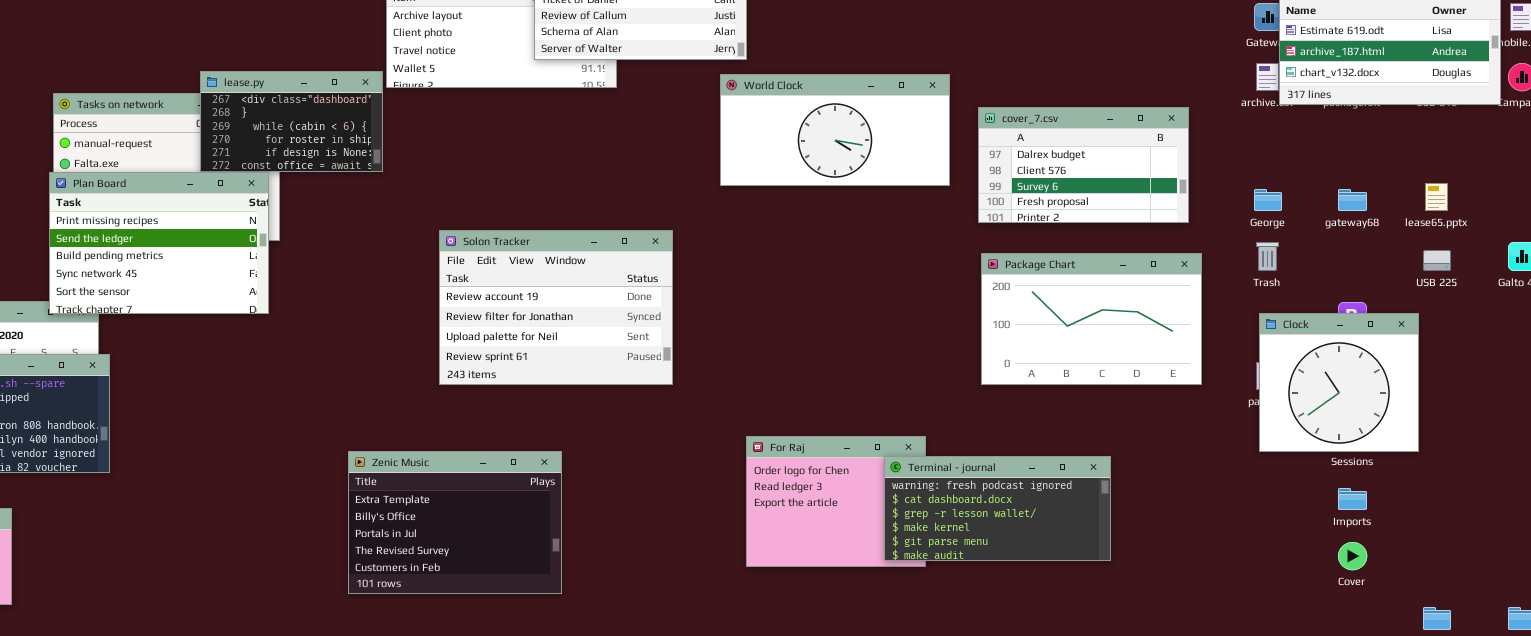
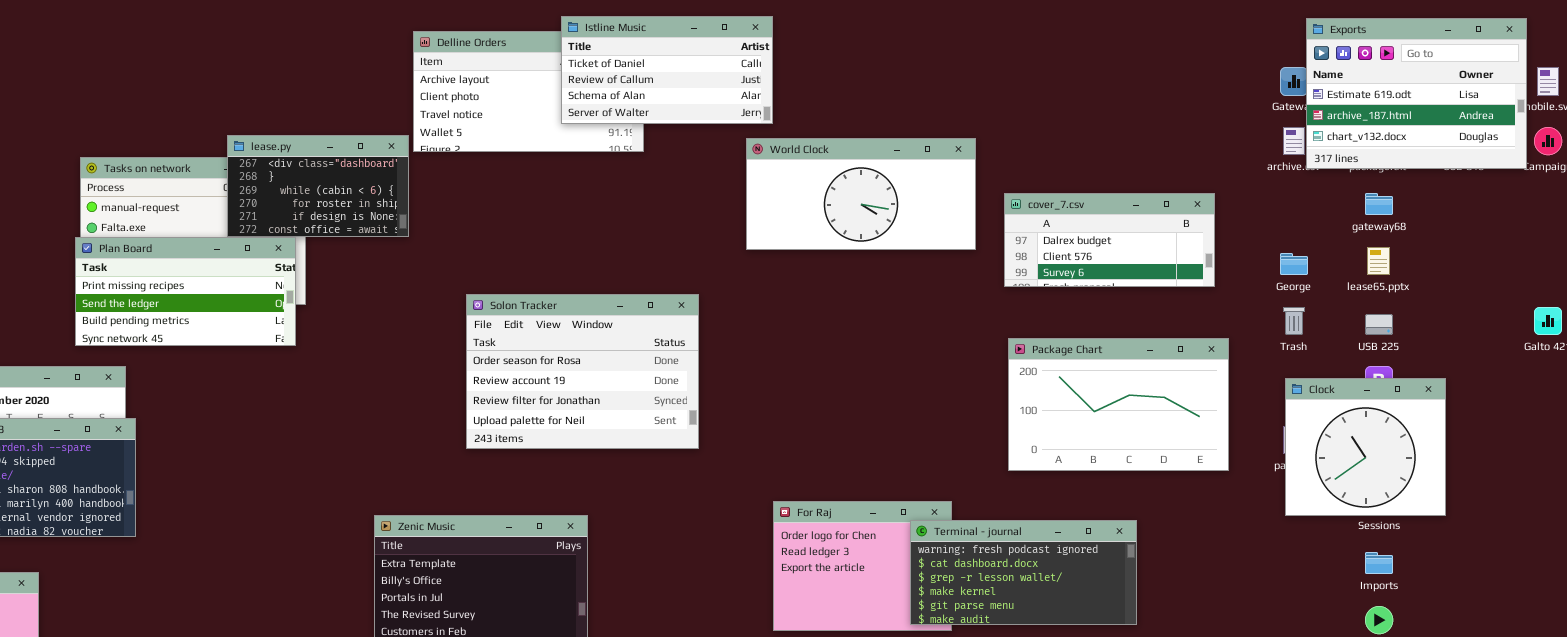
cover_7.csv: [978,107,1189,223] -> [1004,193,1215,287], resized
Plan Board: [49,172,269,314] -> [75,237,296,346], resized
lease65.pptx: [1425,183,1448,211] -> [1367,247,1390,275], moved
gateway68: [1338,189,1367,211] -> [1365,193,1393,215], moved
Solon Tracker: [439,230,673,385] -> [466,294,699,449], scrolled up 1 row
USB 225: [1423,250,1451,271] -> [1365,314,1393,335], moved
Package Chart: [981,253,1202,385] -> [1008,338,1229,471], moved

